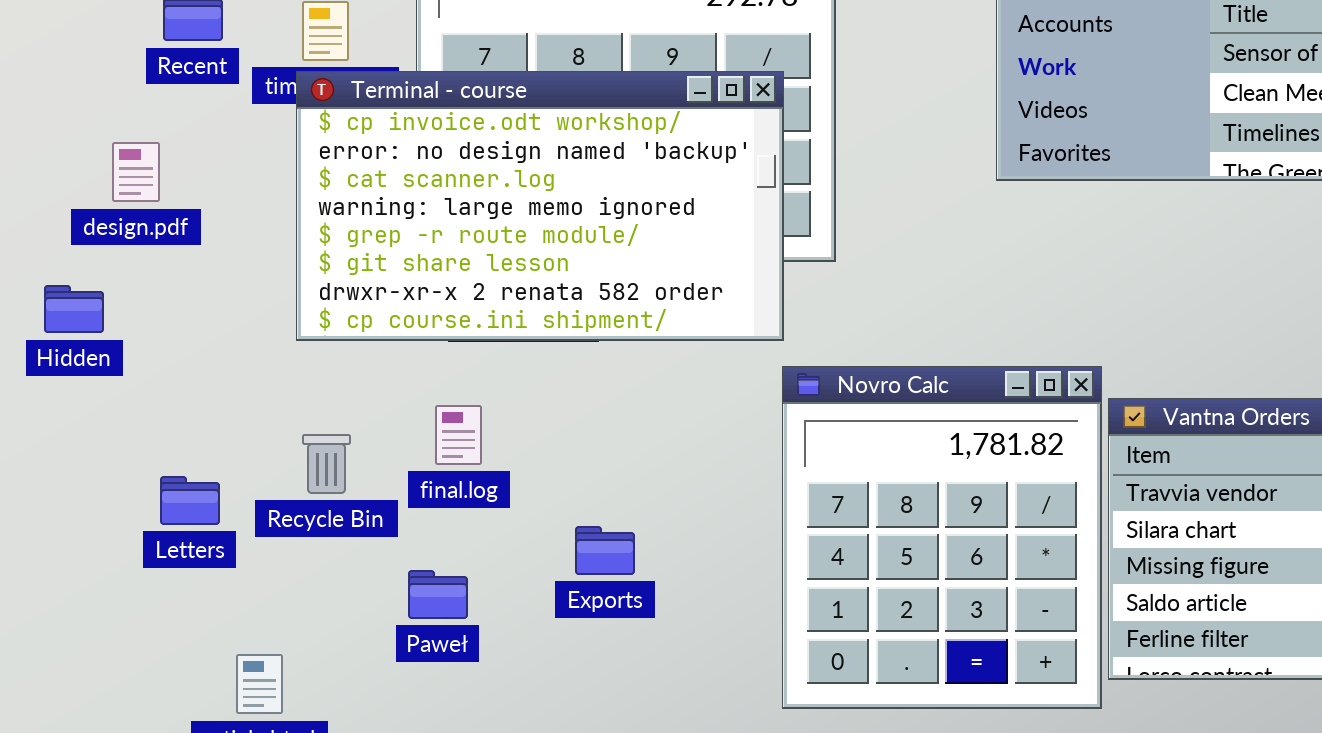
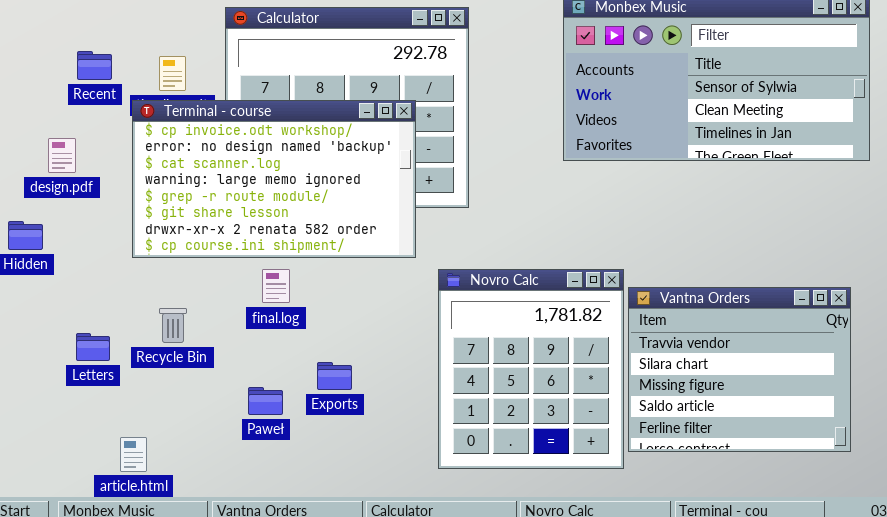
Terminal - course: [296,71,784,341] -> [132,100,416,258], moved
final.log: [435,405,482,465] -> [262,269,290,303], moved
Paweł: [408,570,468,619] -> [248,387,283,415], moved

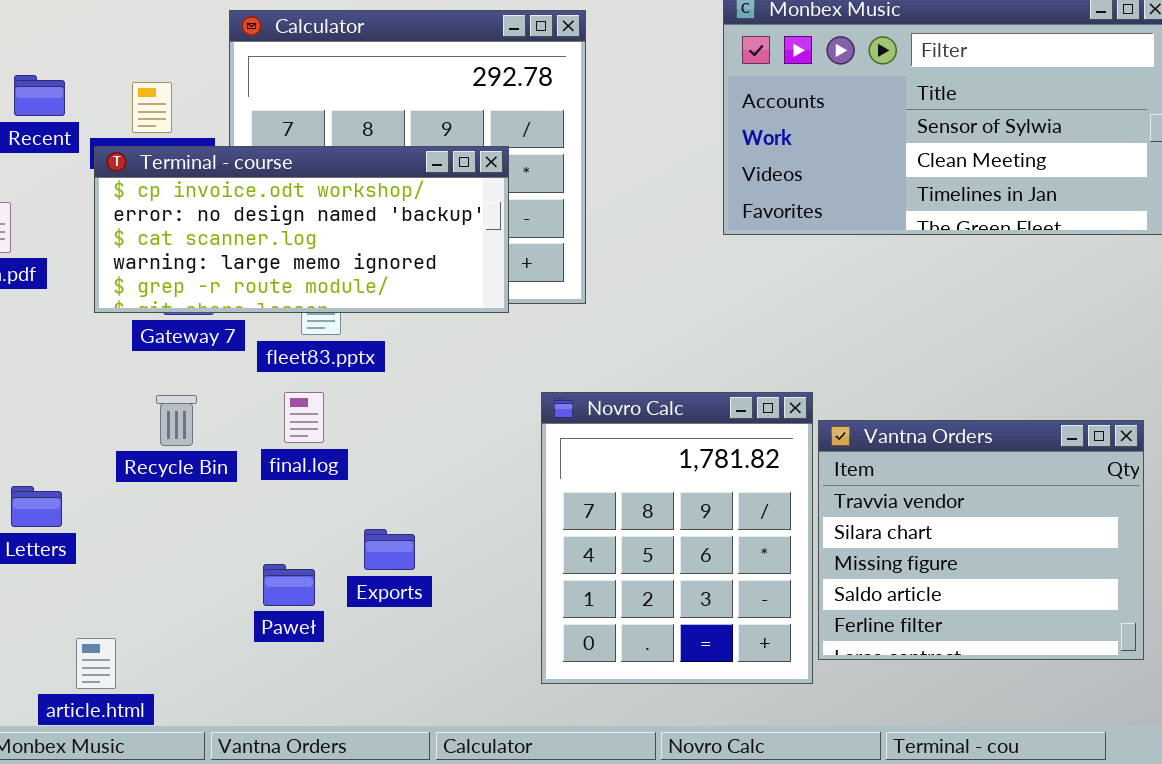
Terminal - course: [132,100,416,258] -> [94,146,509,313], resized
Recycle Bin: [159,308,187,343] -> [156,395,197,446], moved

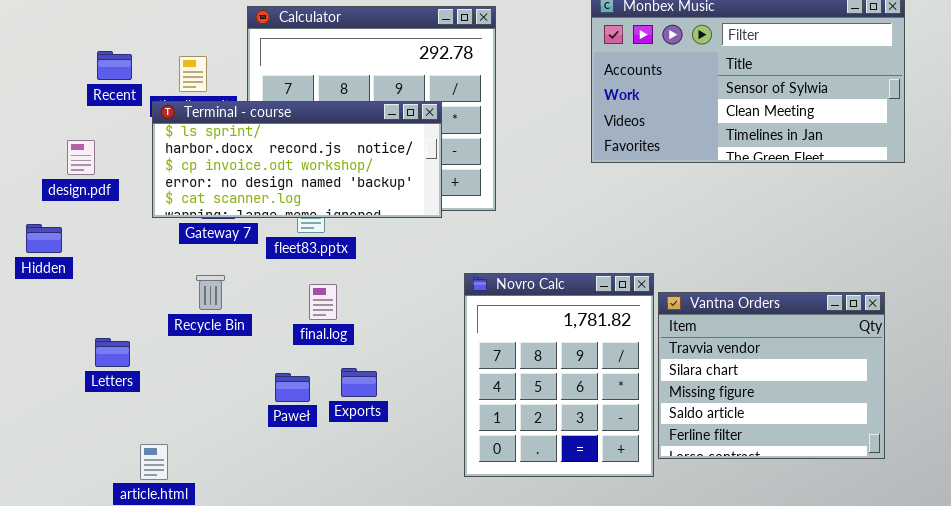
Terminal - course: [94,146,509,313] -> [152,101,442,218], scrolled up 2 rows
final.log: [284,392,324,443] -> [309,284,337,320], moved
Paweł: [263,564,315,606] -> [275,373,310,402], moved

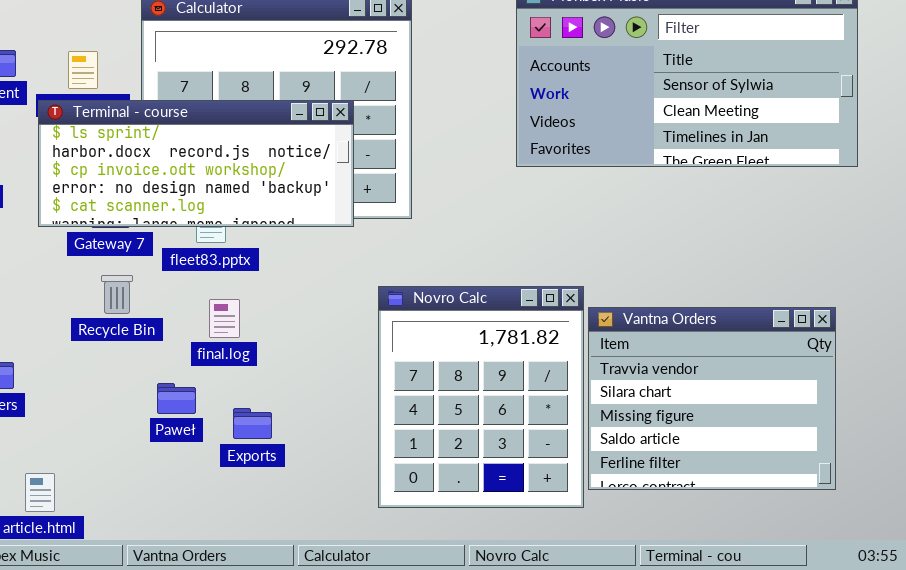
Recycle Bin: [196,275,225,310] -> [101,275,133,314], moved
Exports: [341,368,377,397] -> [233,408,272,439], moved
Paweł: [275,373,310,402] -> [157,383,196,414], moved

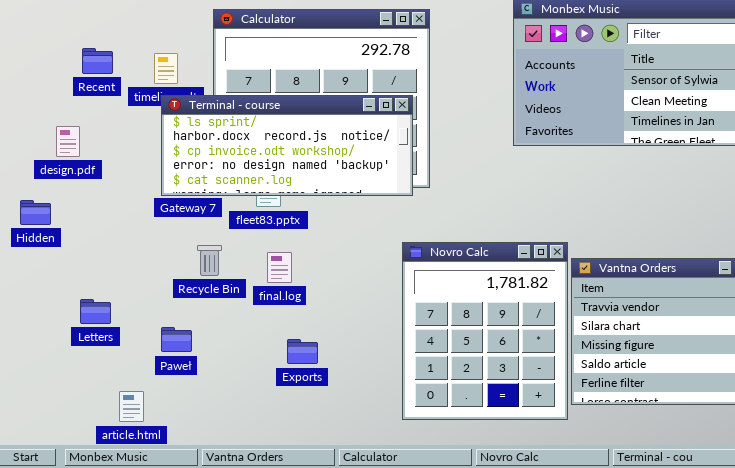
Terminal - course: [38,100,354,227] -> [161,95,413,196], moved
Recycle Bin: [101,275,133,314] -> [197,245,222,276], moved
Paweł: [157,383,196,414] -> [161,327,192,352], moved

